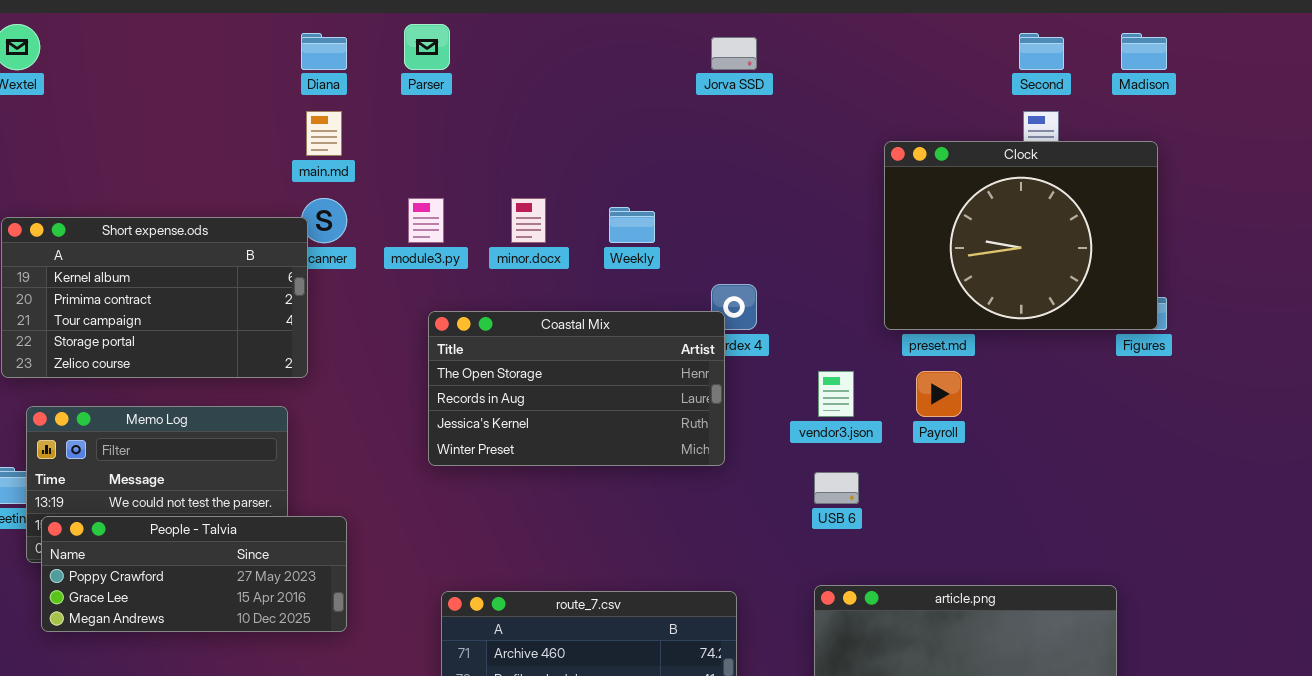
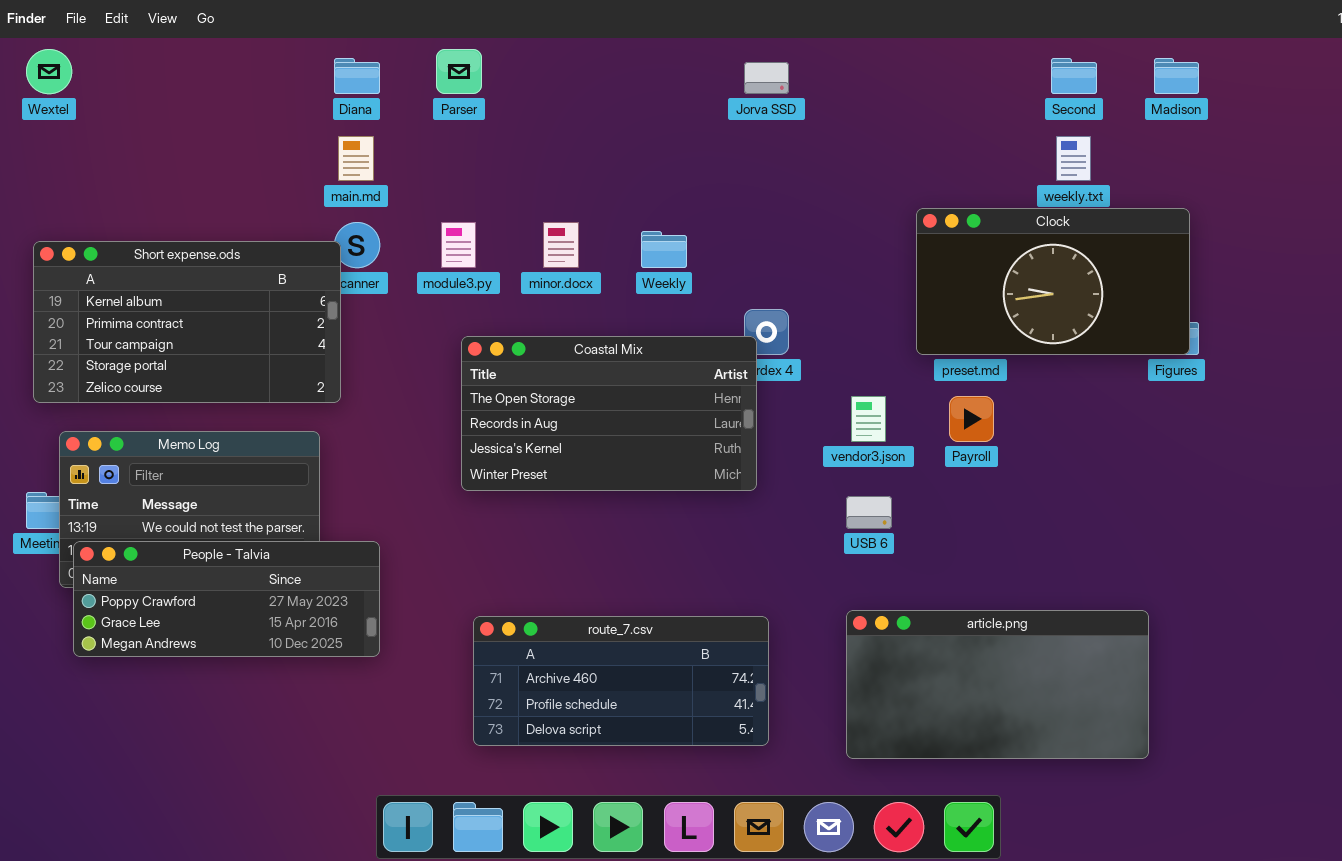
Clock: [884,141,1158,330] -> [916,208,1190,355], resized

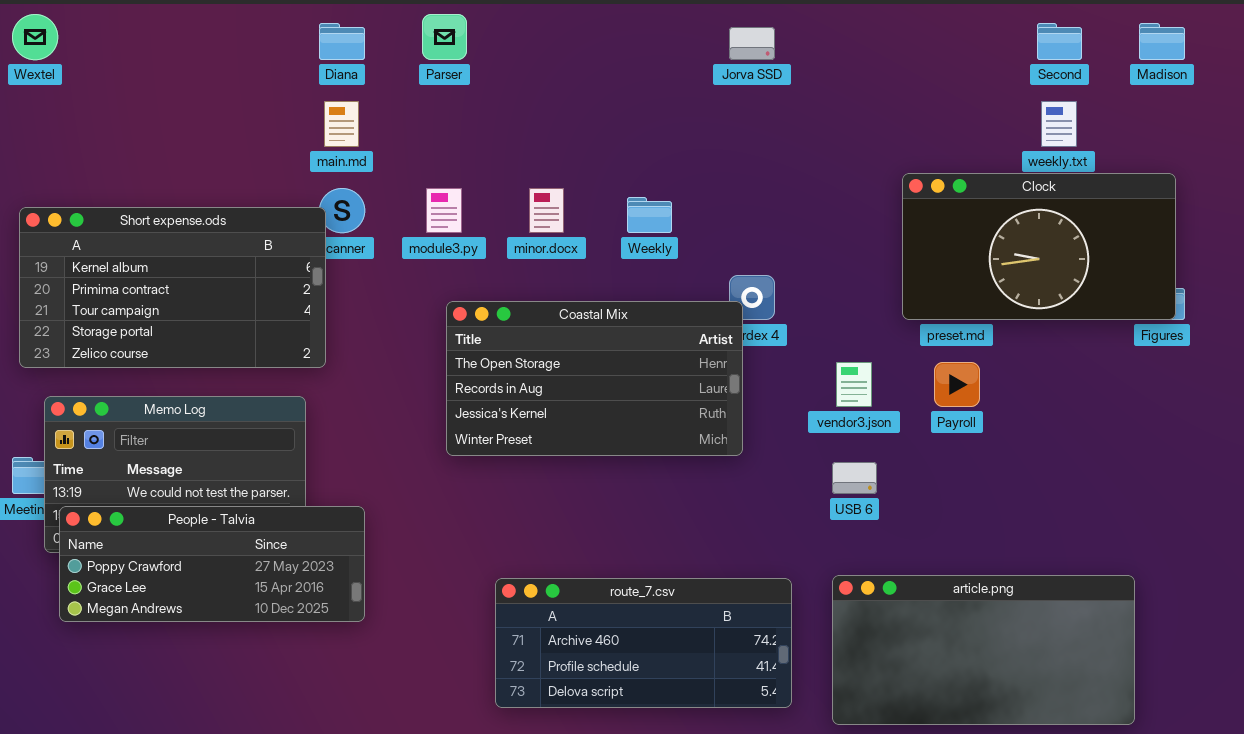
route_7.csv: [473,616,769,746] -> [495,578,792,708], moved

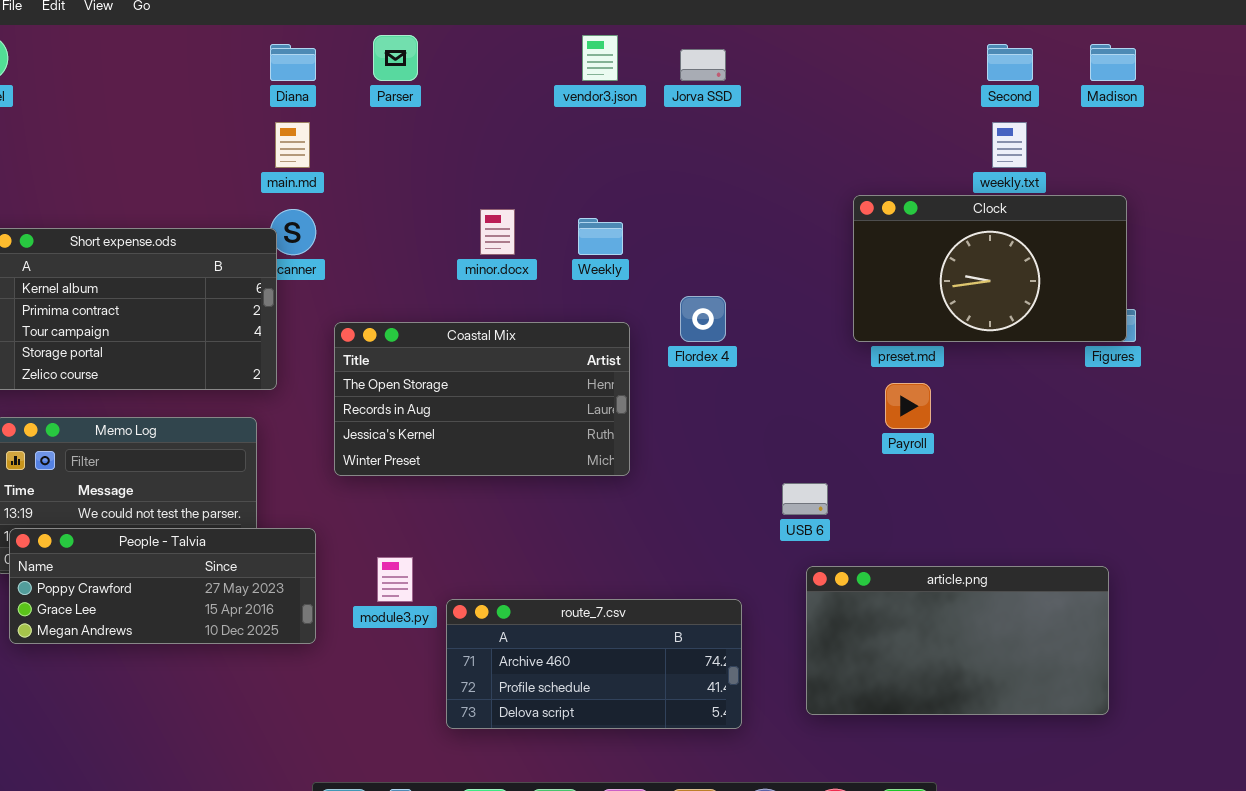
module3.py: [426,188,462,233] -> [377,557,413,602], moved
Coastal Mix: [446,301,743,456] -> [334,322,630,476], moved
vendor3.json: [836,362,872,407] -> [582,35,618,81], moved
article.png: [832,575,1135,725] -> [806,566,1109,715], moved

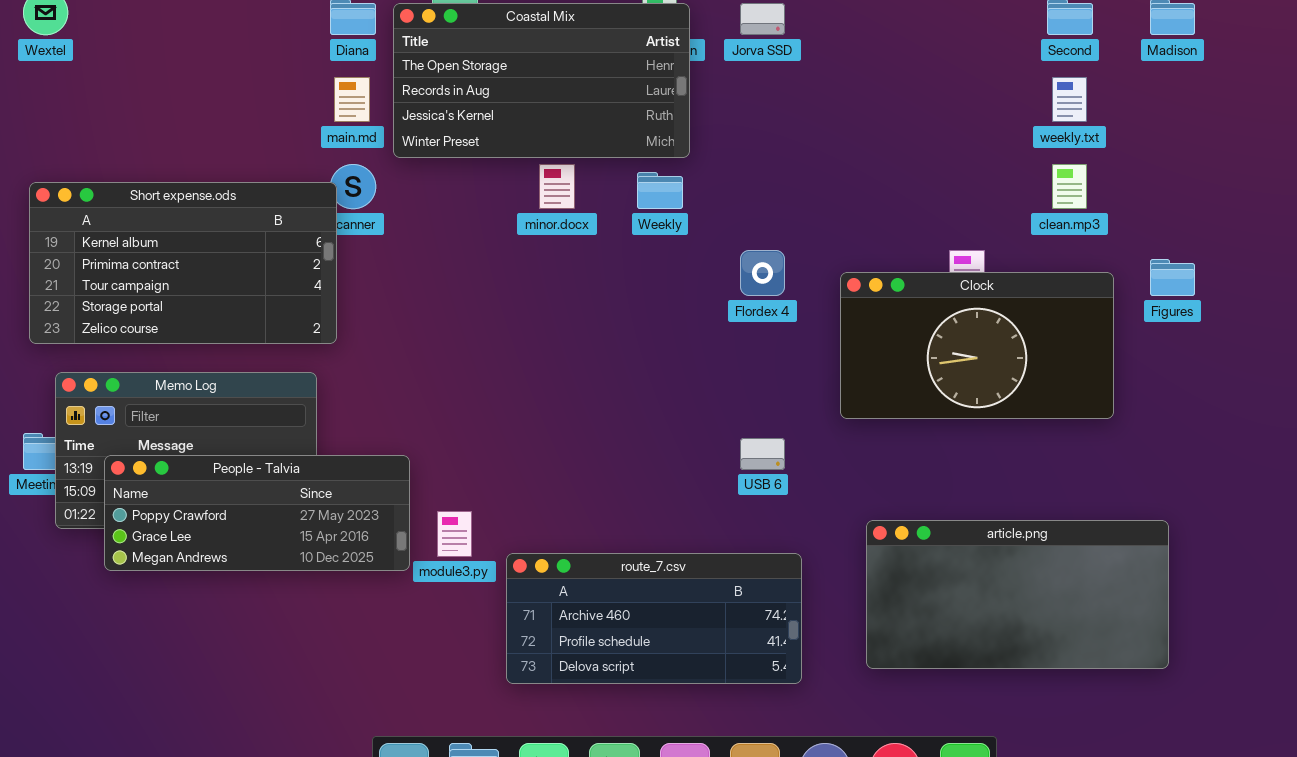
Clock: [853,195,1127,342] -> [840,272,1114,419], moved
Coastal Mix: [334,322,630,476] -> [393,3,690,158], moved
USB 6: [782,483,828,515] -> [740,438,785,470], moved
People - Talvia: [9,528,316,644] -> [104,455,410,571], moved

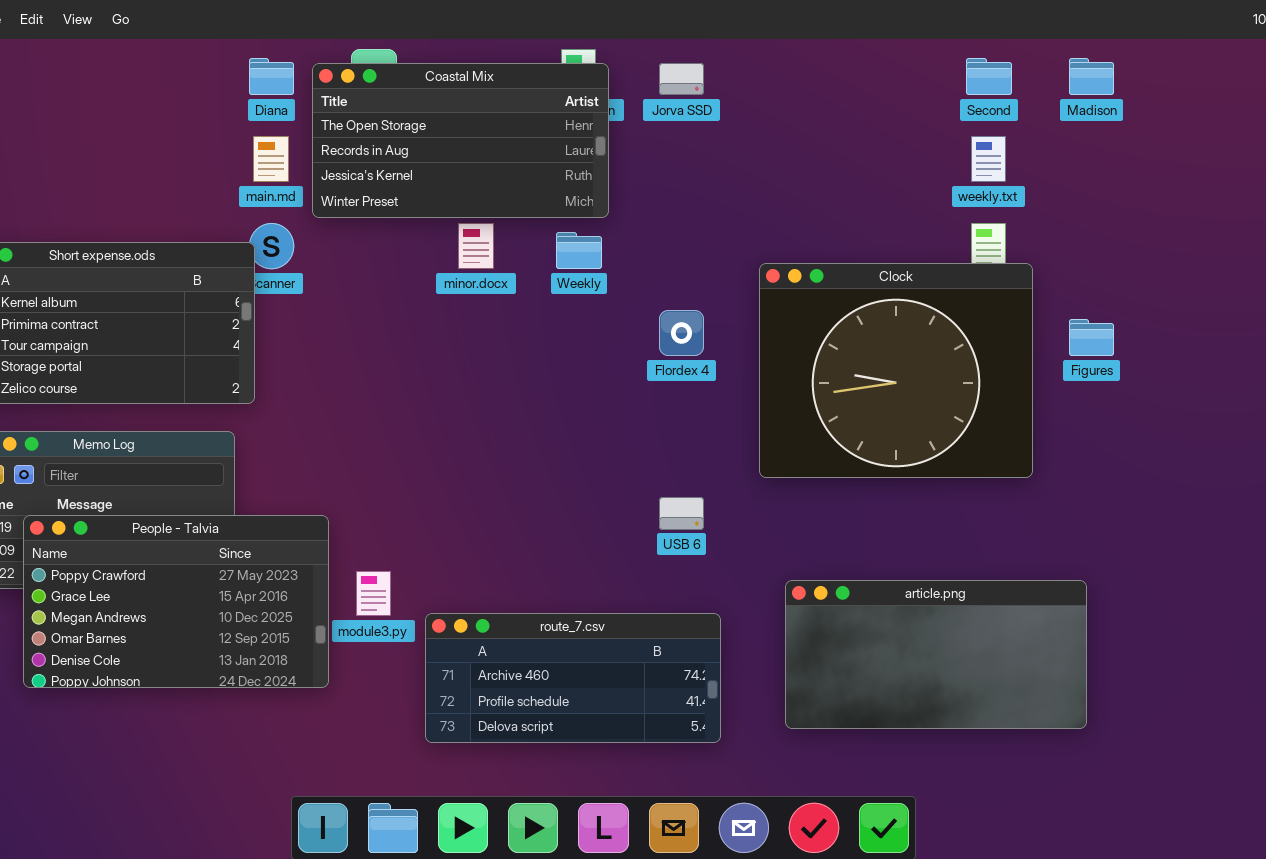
Clock: [840,272,1114,419] -> [759,263,1033,478], resized
People - Talvia: [104,455,410,571] -> [23,515,329,688], resized

